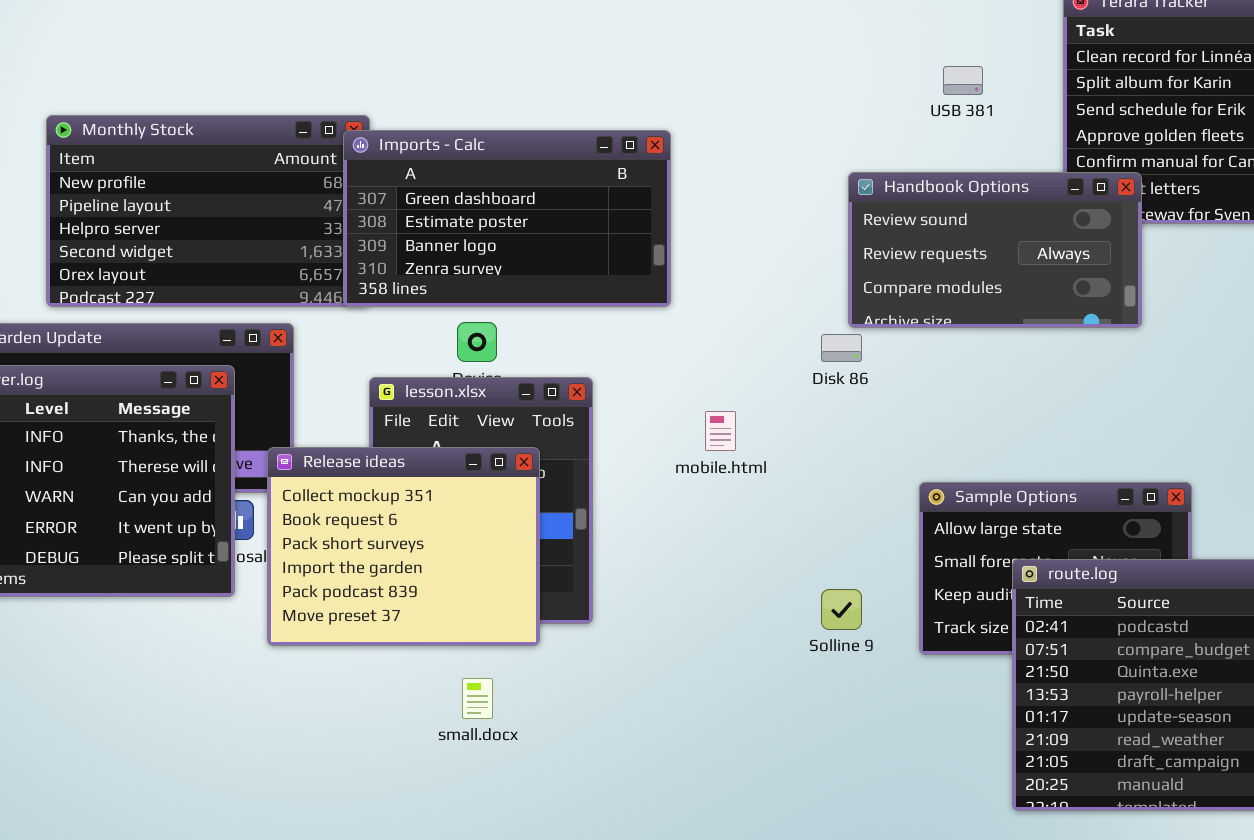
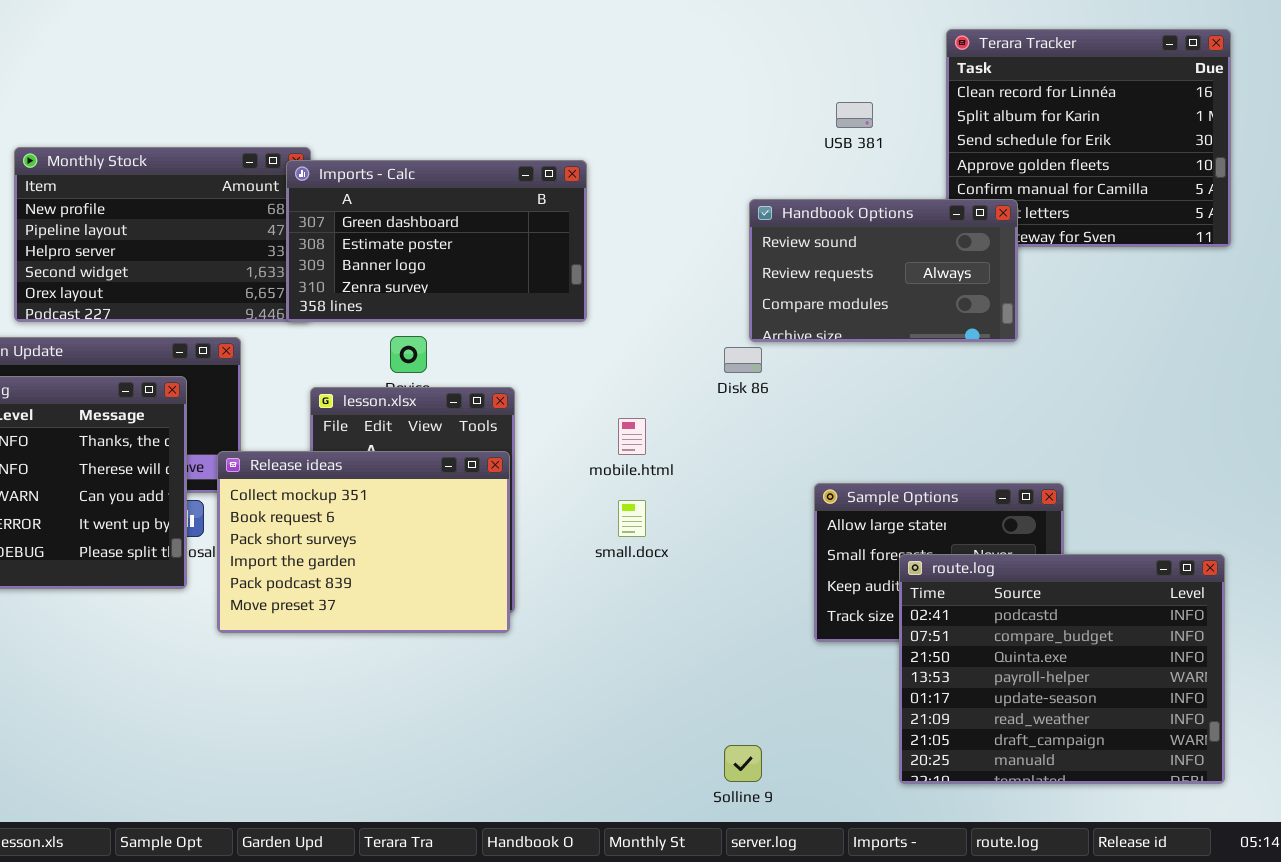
Release ideas: [267,447,540,646] -> [217,451,510,633], resized
Solline 9: [821,589,862,630] -> [724,745,762,782], moved
small.docx: [462,678,493,719] -> [618,500,646,537], moved

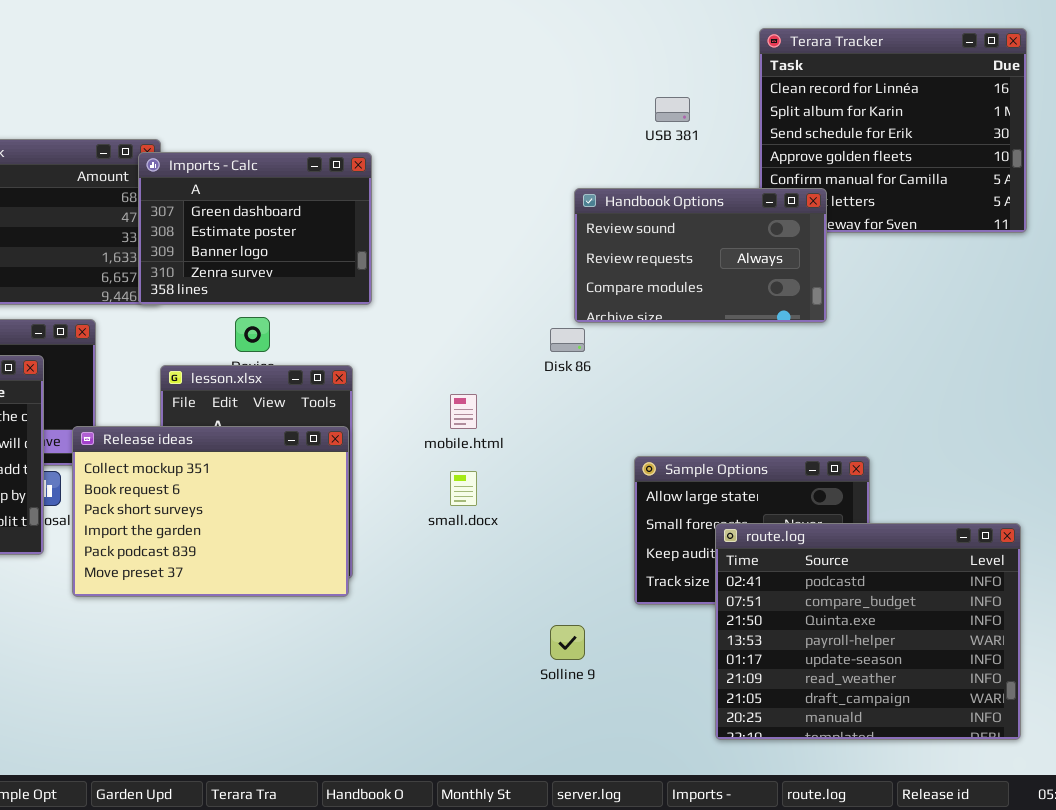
Imports - Calc: [286,160,587,322] -> [138,152,372,305], resized
Solline 9: [724,745,762,782] -> [550,625,585,660], moved

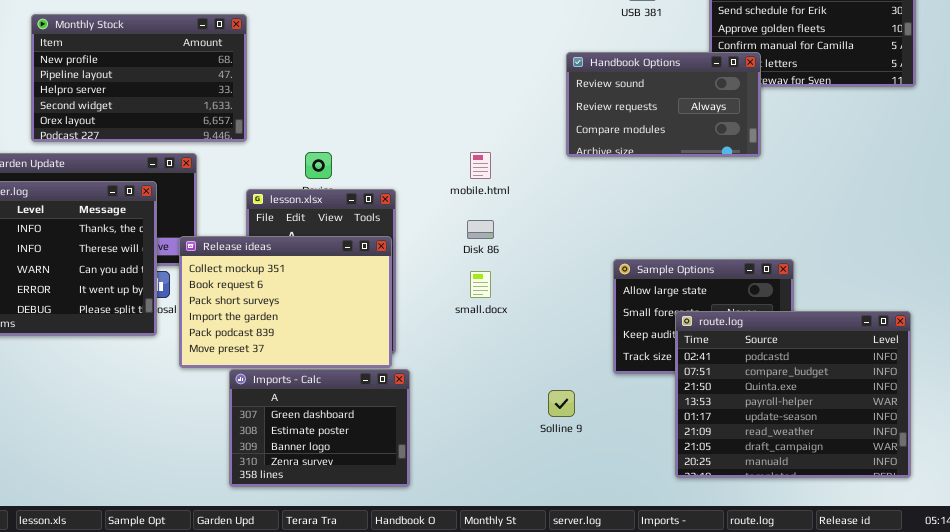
Imports - Calc: [138,152,372,305] -> [229,369,410,487], moved
Disk 86: [550,328,585,352] -> [467,220,494,239], moved
mobile.html: [450,394,477,429] -> [470,152,491,179], moved

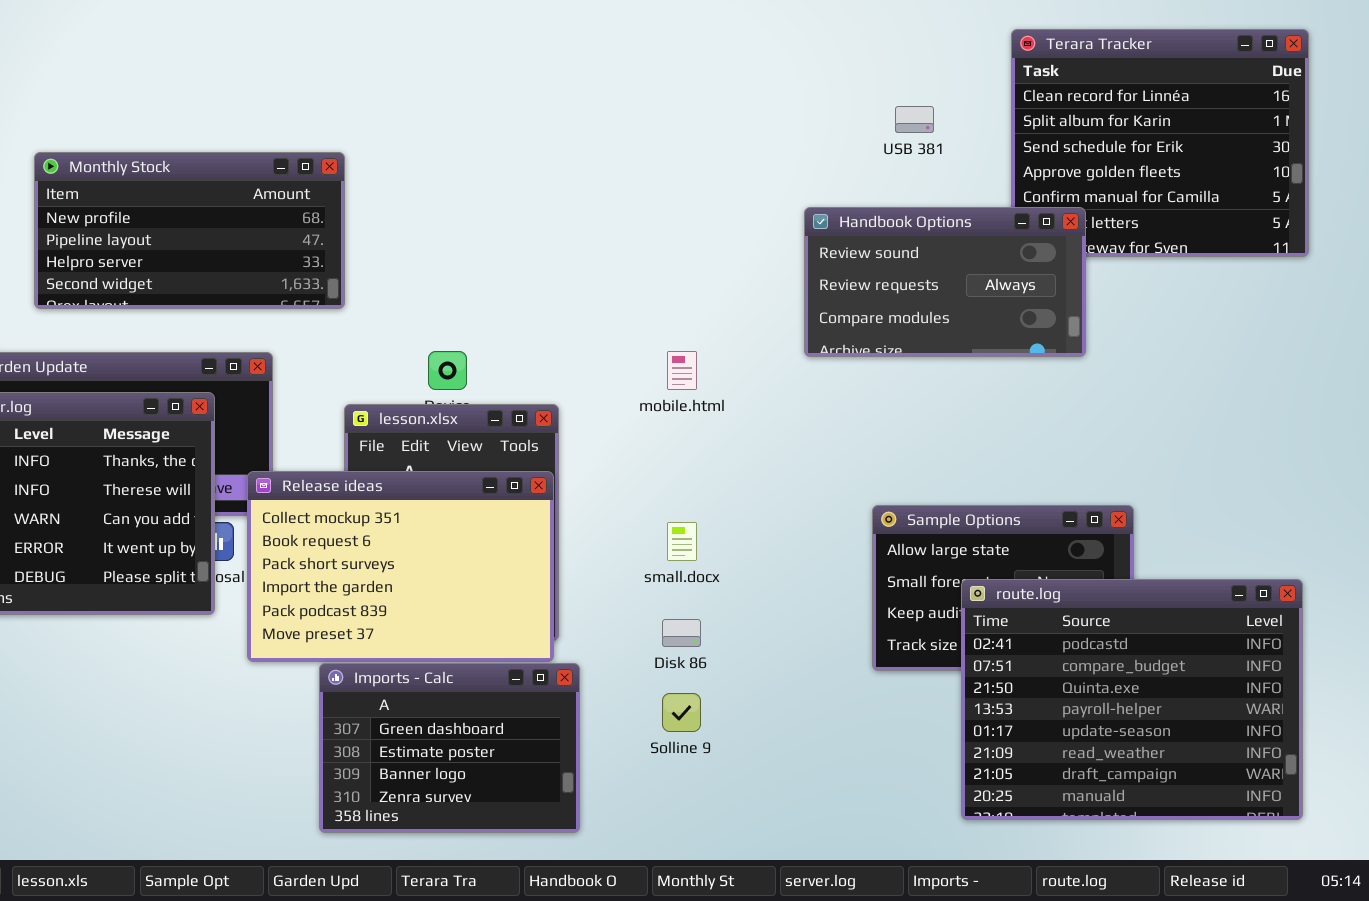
Monthly Stock: [31,14,247,142] -> [34,152,345,309], resized
Disk 86: [467,220,494,239] -> [662,619,701,647], moved
Solline 9: [548,390,575,417] -> [662,693,701,732], moved

